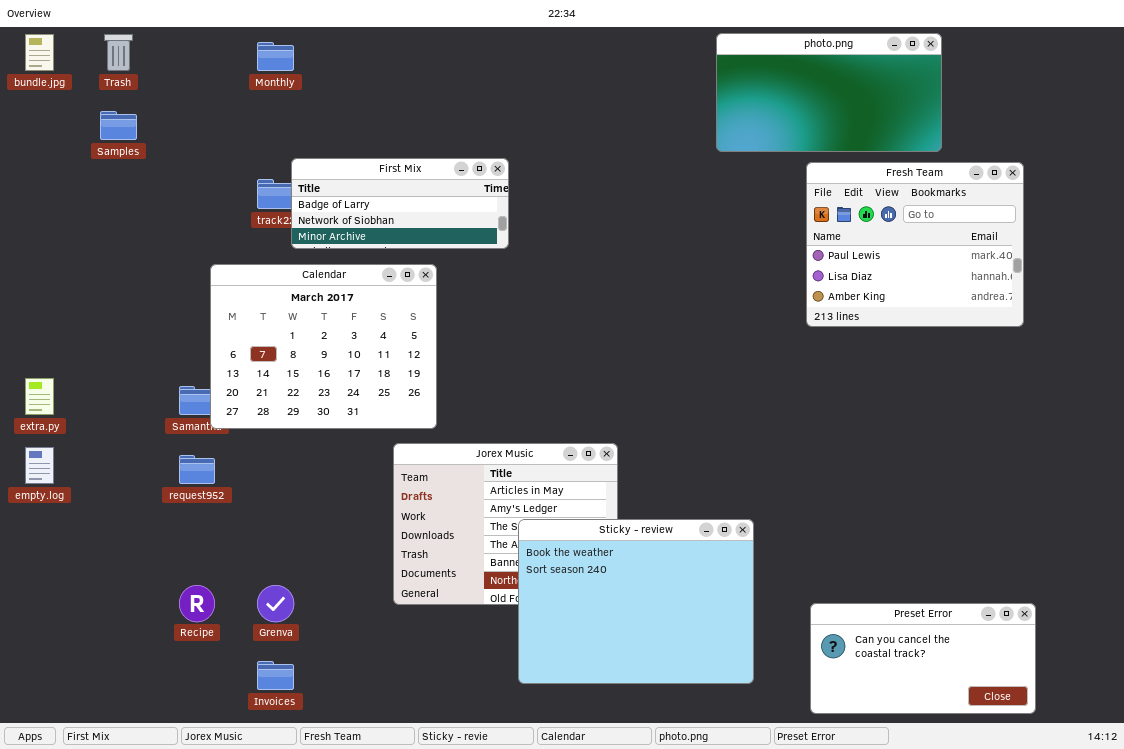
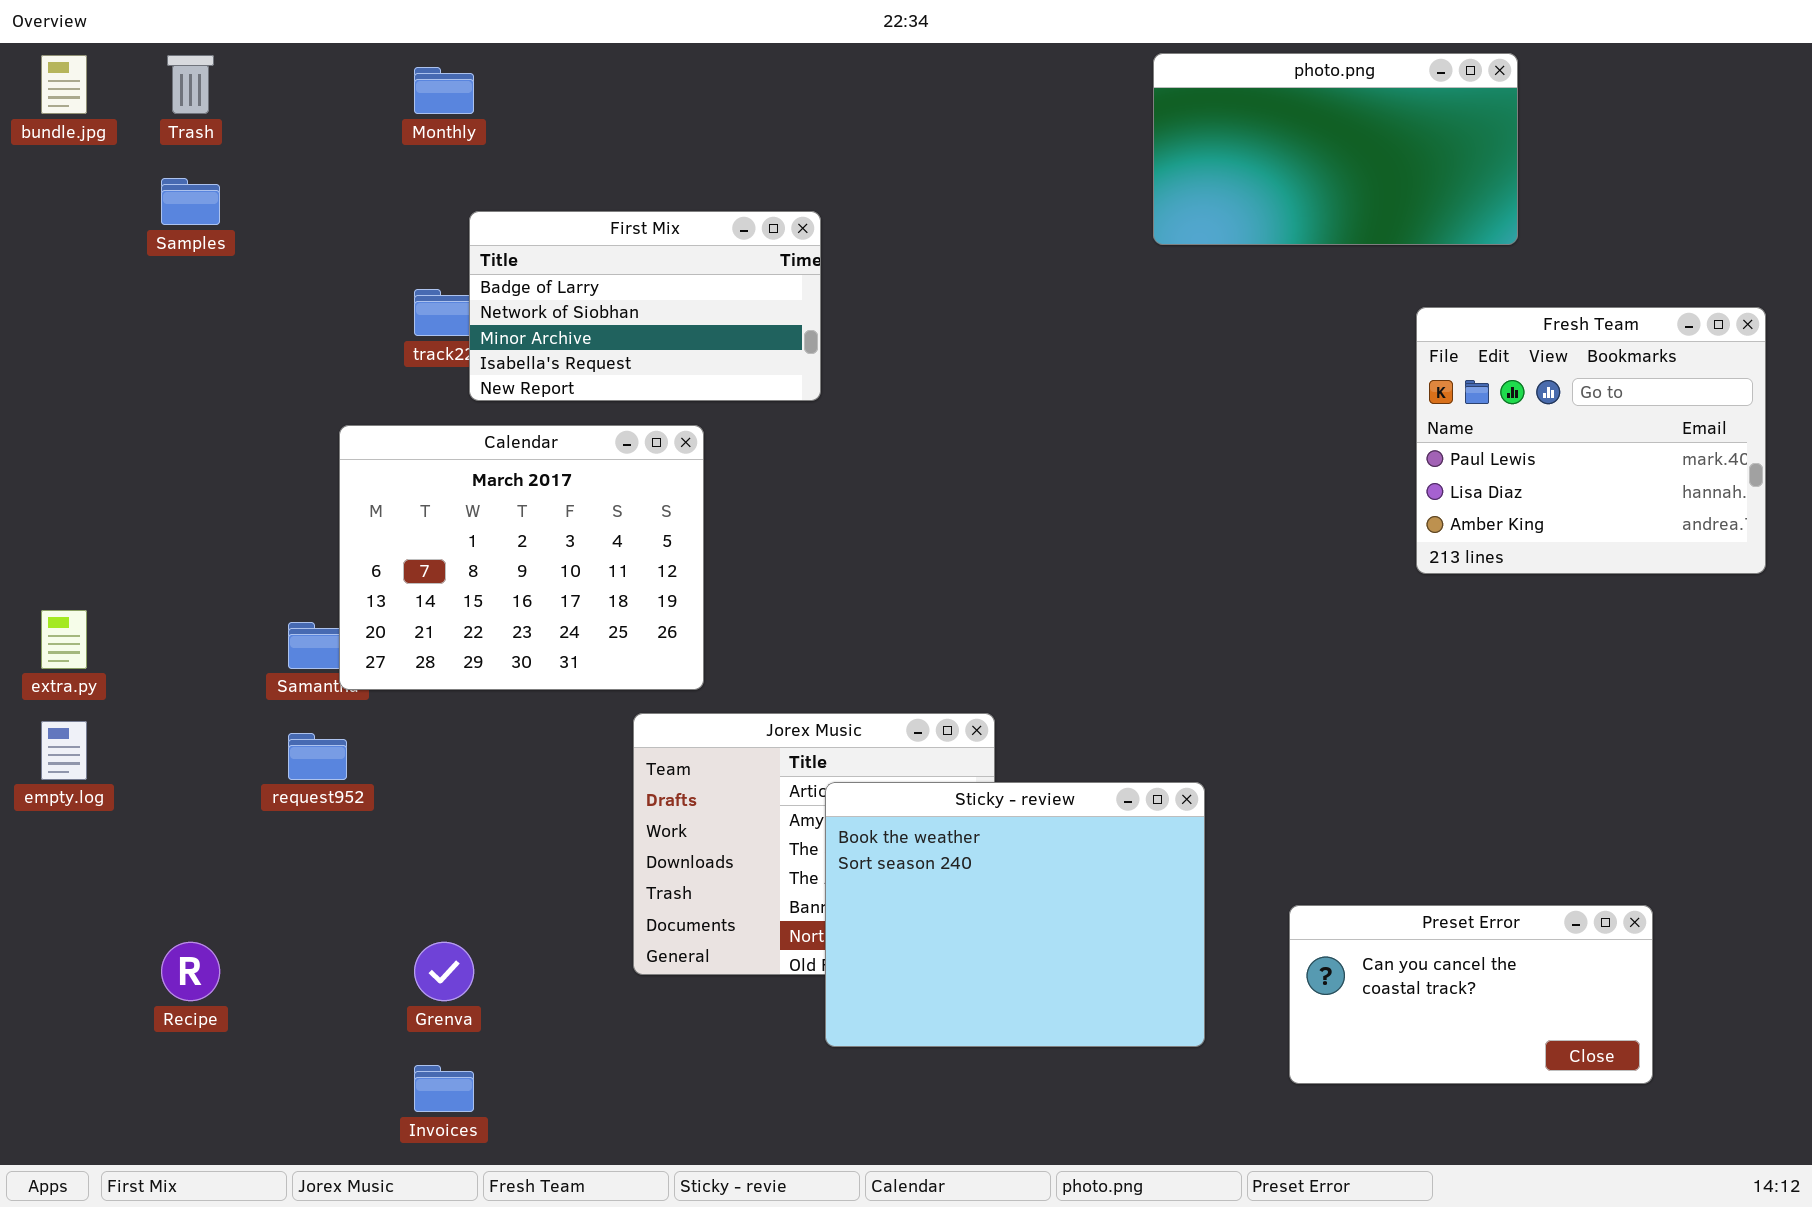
First Mix: [291,158,509,249] -> [469,211,821,401], resized
Fresh Team: [806,162,1024,327] -> [1416,307,1766,574], moved
Sticky - review: [518,519,754,684] -> [825,782,1205,1047], moved
Recipe: [179,585,215,622] -> [161,942,220,1001], moved
Preset Error: [810,603,1036,714] -> [1289,905,1653,1084], moved

